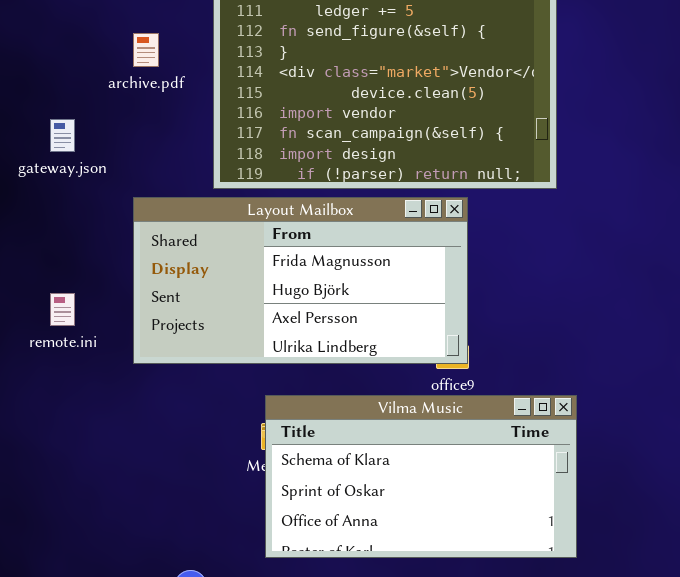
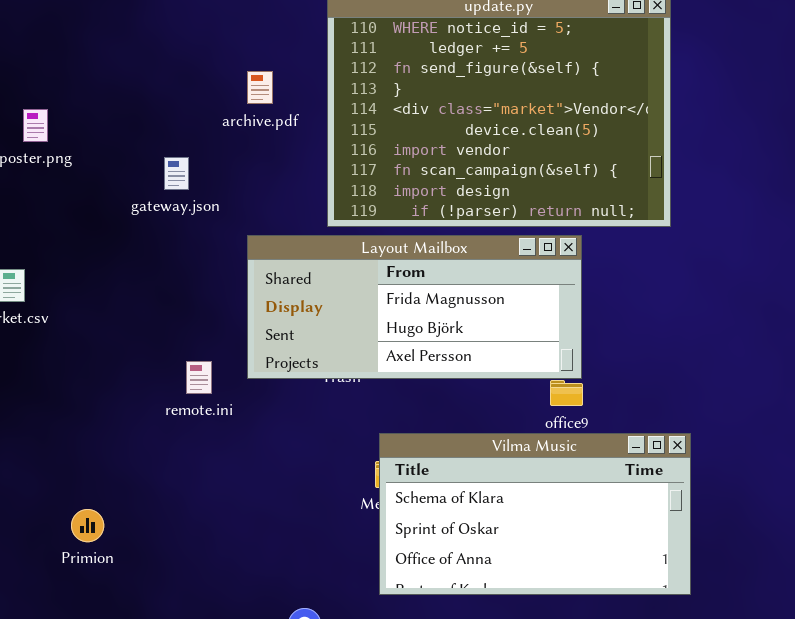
Layout Mailbox: [133,197,468,364] -> [247,235,582,379], resized
remote.ini: [50,293,75,326] -> [186,361,212,394], moved

